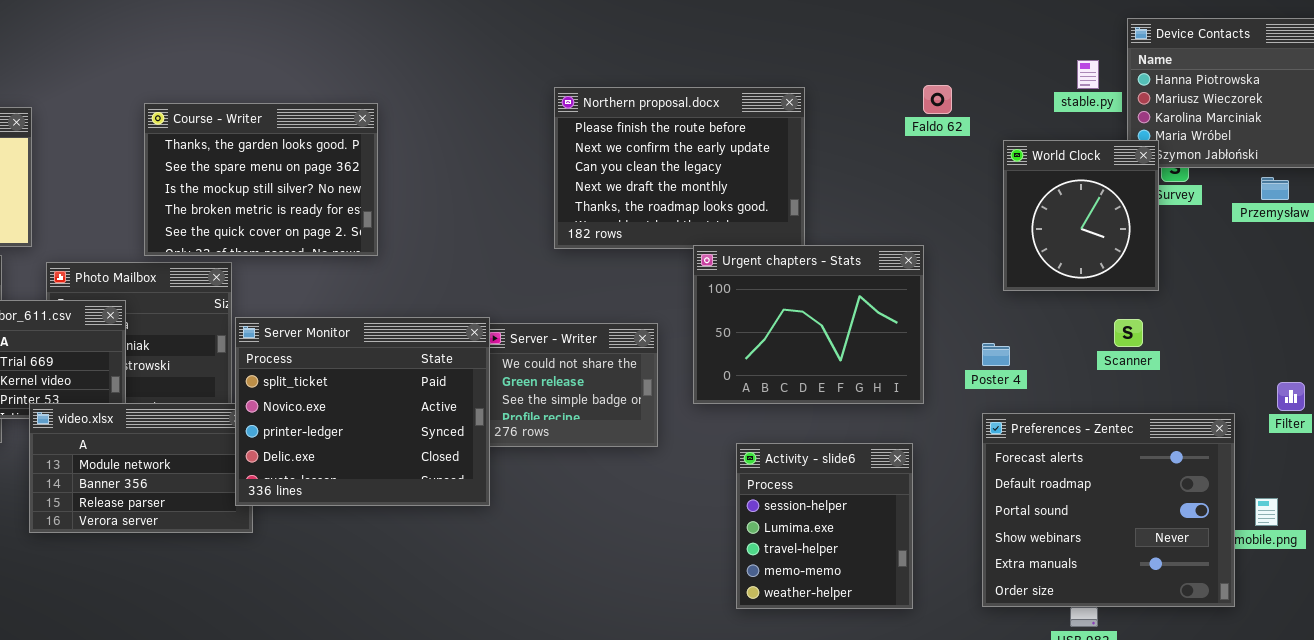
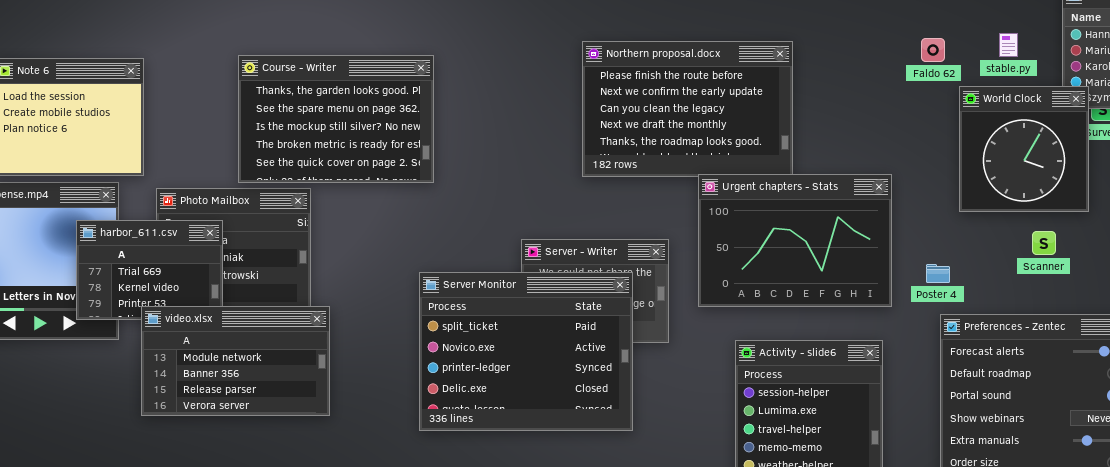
stable.py: [1077,60,1099,89] -> [999,33,1018,57], moved
Faldo 62: [923,85,952,114] -> [921,38,945,62], moved
Server Monitor: [235,317,490,506] -> [419,272,633,431], moved
Scanner: [1114,319,1143,347] -> [1032,231,1056,255], moved
Poster 4: [982,343,1010,366] -> [926,264,950,283], moved

